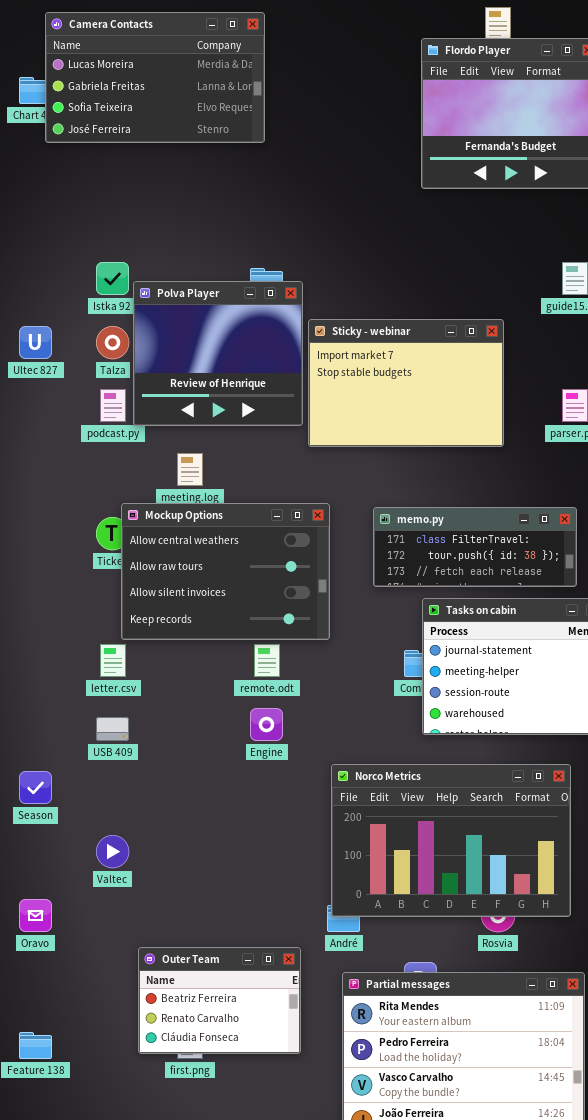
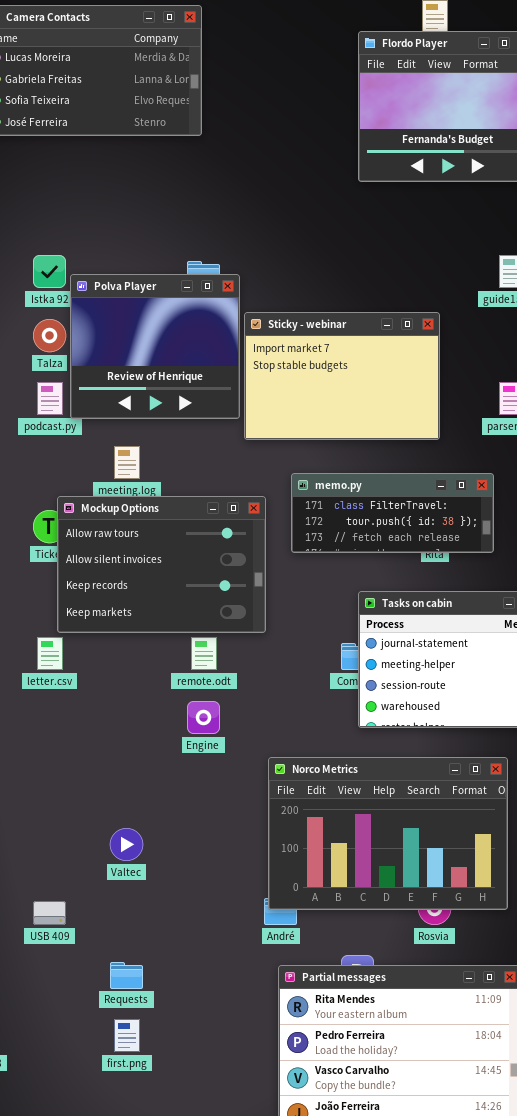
Mockup Options: [121,503,330,640] -> [57,496,266,633], scrolled down 1 row
memo.py: [373,507,577,587] -> [291,473,494,553], moved
USB 409: [96,717,129,741] -> [33,901,66,925], moved
Valtec: [96,835,129,868] -> [110,828,143,861], moved
Outer Team: [138,947,301,1054] -> none, closed

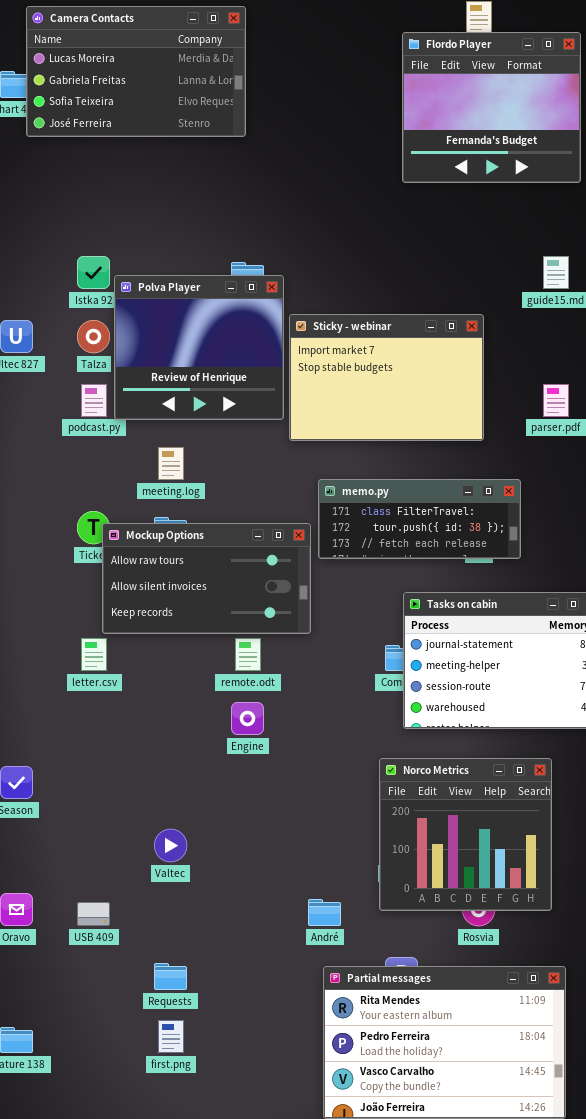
memo.py: [291,473,494,553] -> [318,479,521,559], moved
Mockup Options: [57,496,266,633] -> [102,523,311,634], resized
Norco Metrics: [268,757,508,910] -> [379,758,552,911], resized

